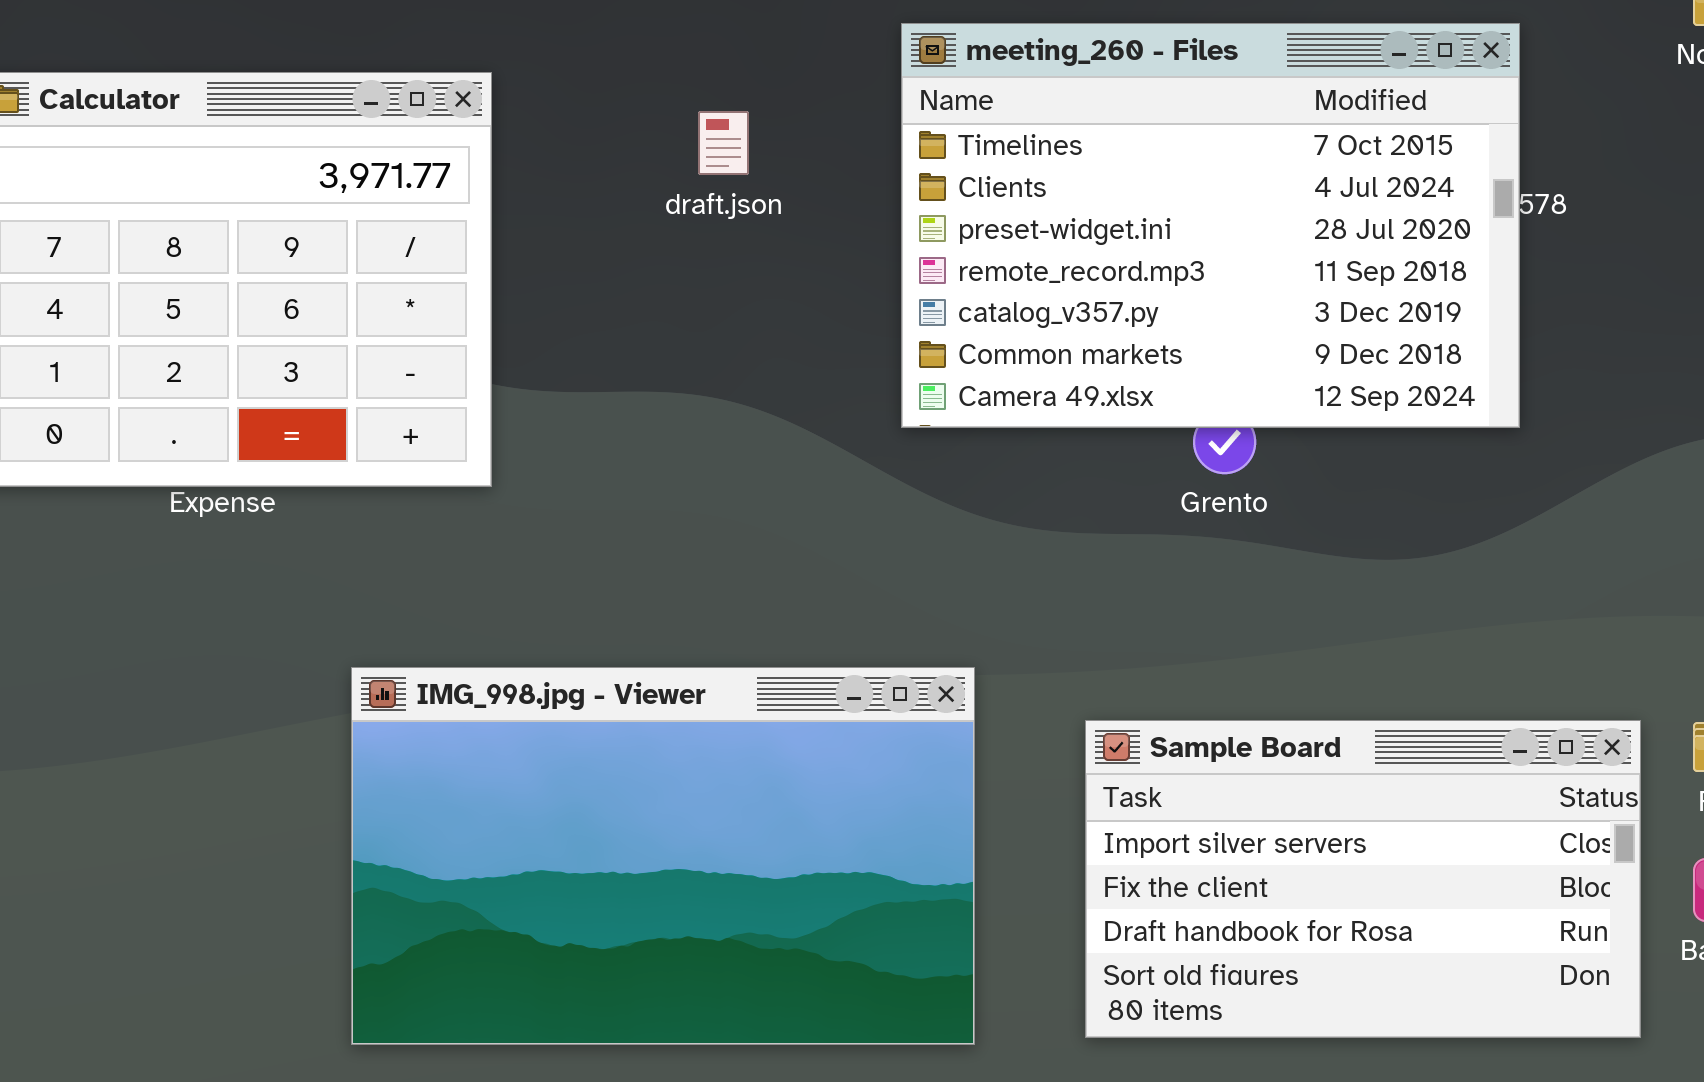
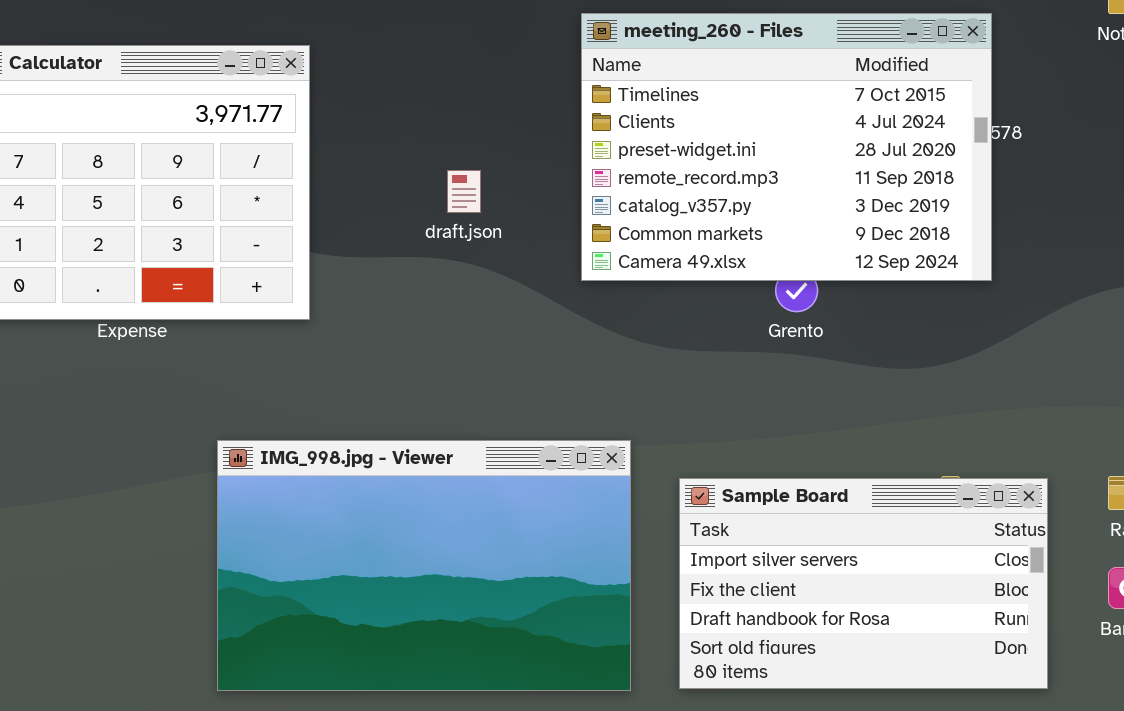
draft.json: [698,111,749,175] -> [447,170,481,213], moved
Sample Board: [1085,720,1641,1038] -> [679,478,1048,689], moved

